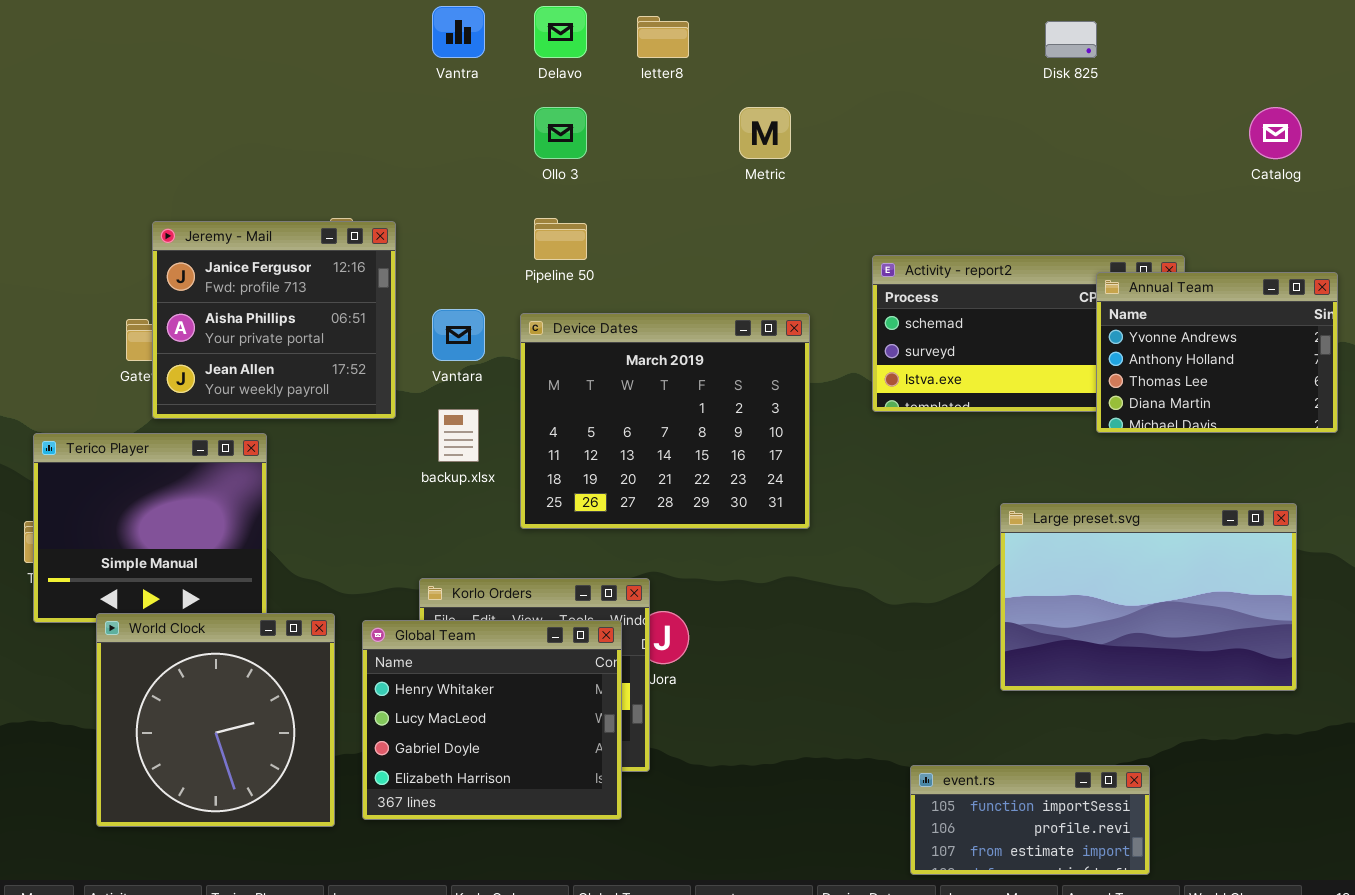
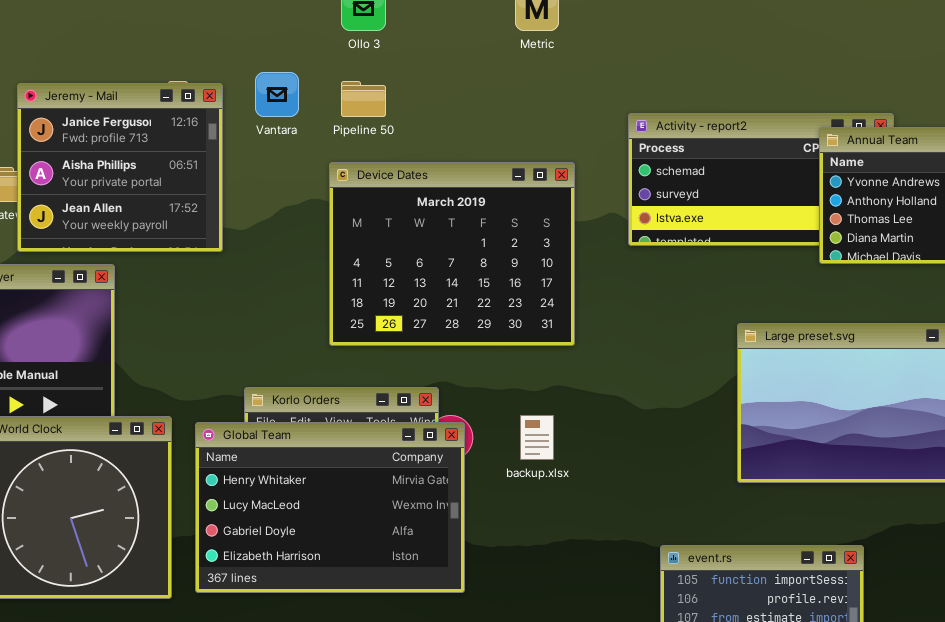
Vantara: [432,309,485,361] -> [255,72,299,117], moved
backup.xlsx: [438,409,479,462] -> [520,415,554,460], moved
Global Team: [362,620,622,820] -> [195,422,465,593], resized

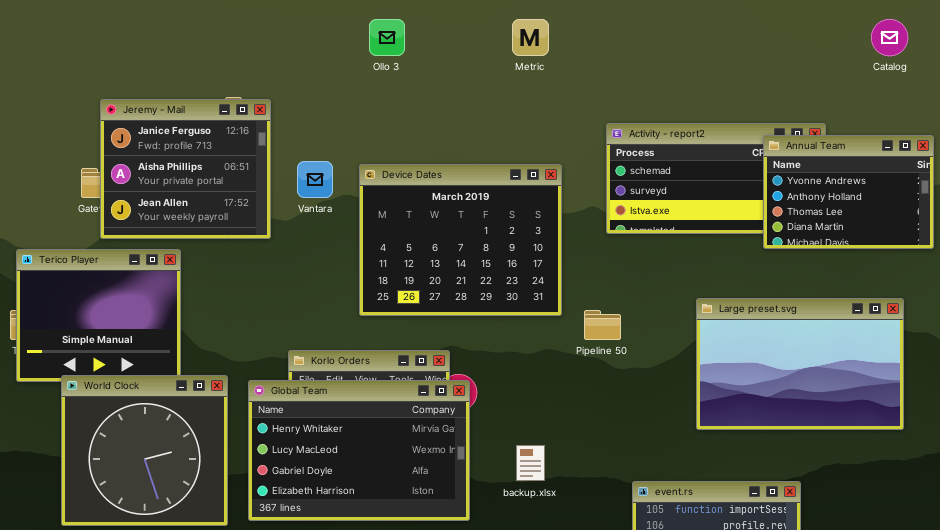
Vantara: [255,72,299,117] -> [297,161,333,198], moved
Pipeline 50: [341,81,386,117] -> [584,310,621,340], moved
backup.xlsx: [520,415,554,460] -> [516,445,545,481], moved

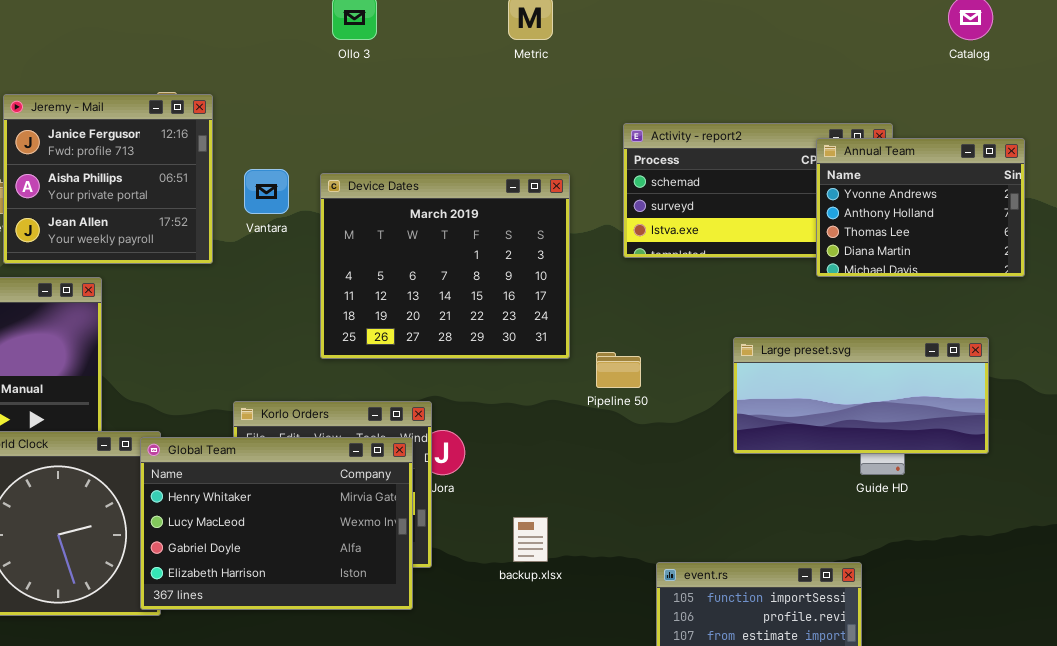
Large preset.svg: [696,298,904,430] -> [733,337,989,454], resized
Global Team: [248,380,470,521] -> [140,437,413,610], moved

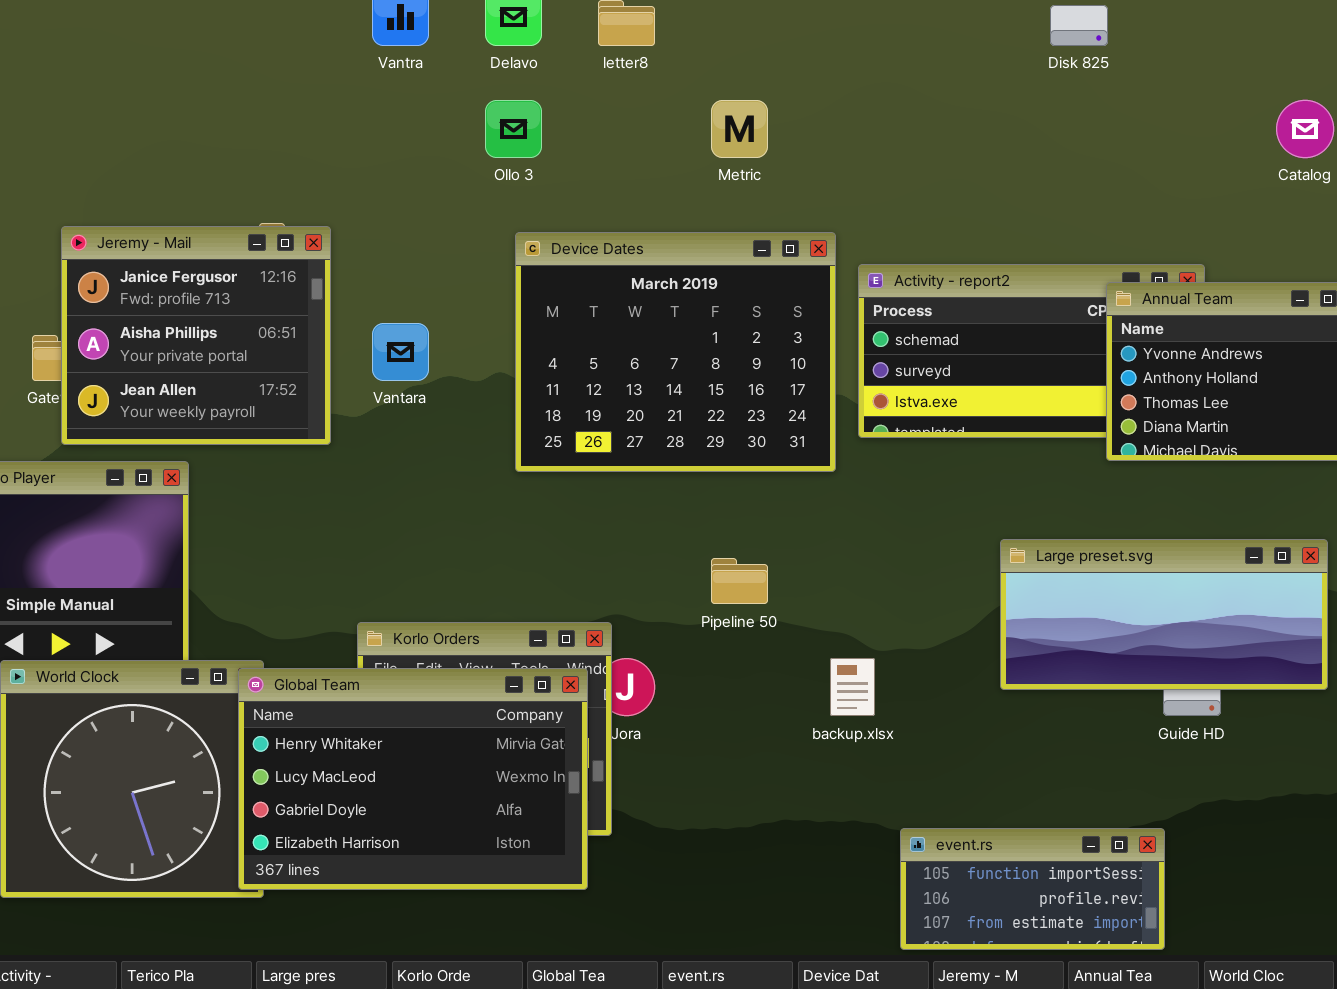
Device Dates: [320,173,570,359] -> [515,232,836,472], moved
Pipeline 50: [596,352,641,388] -> [711,558,768,604], moved
backup.xlsx: [513,517,548,562] -> [830,658,875,716], moved

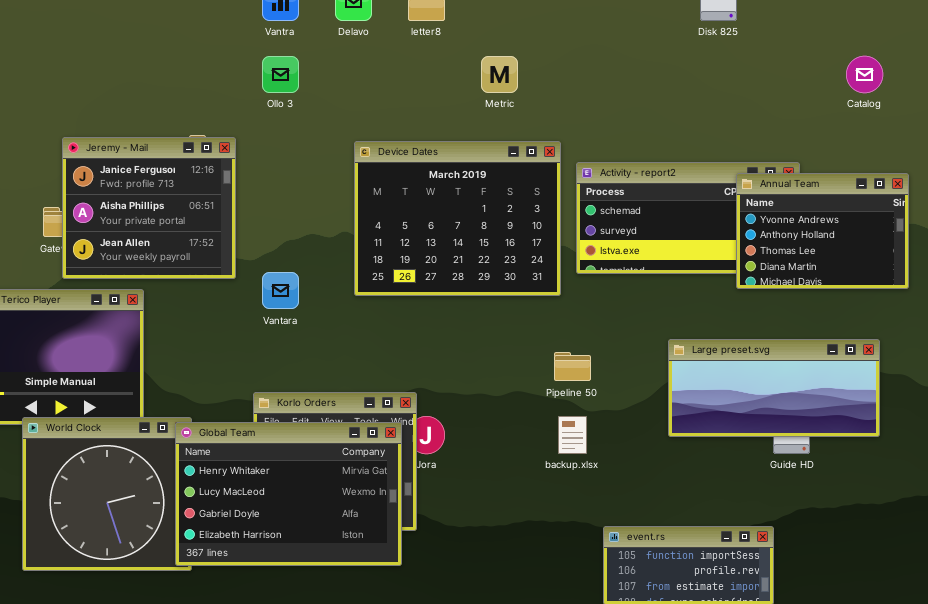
Ollo 3: [485,100,542,158] -> [262,56,299,93], moved
Vantara: [372,323,429,381] -> [262,272,299,309], moved
Pipeline 50: [711,558,768,604] -> [554,352,591,381], moved

